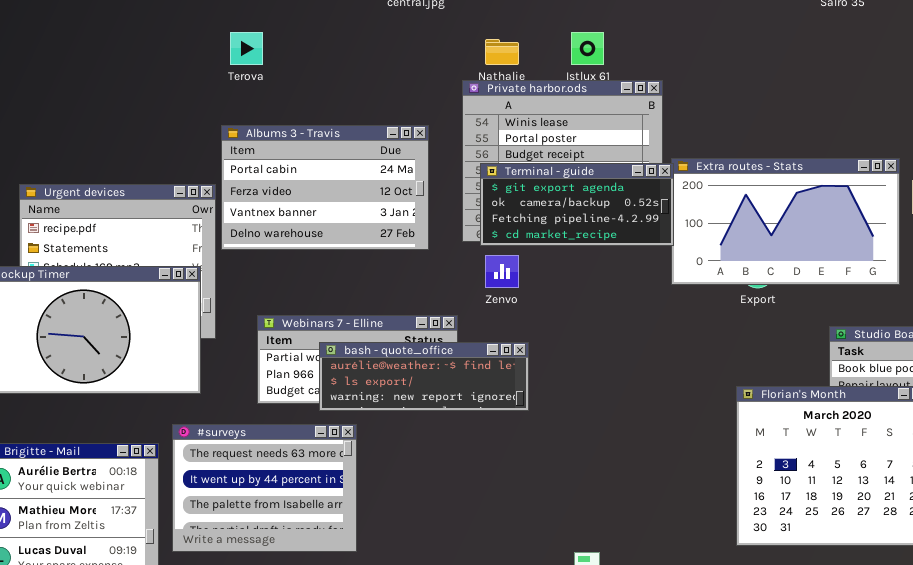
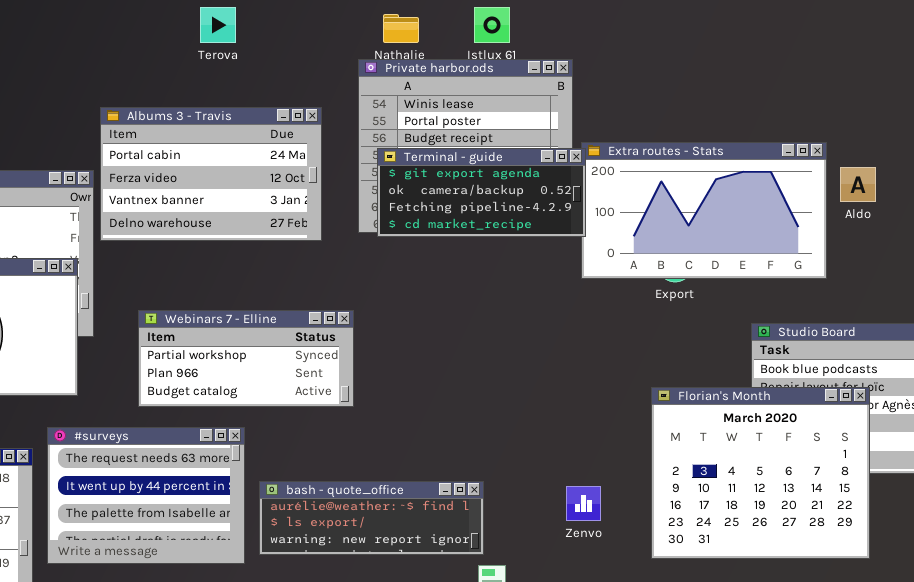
Terova: [230,32,263,65] -> [200,7,236,43], moved
Zenvo: [485,255,519,288] -> [566,486,601,521], moved
bash - quote_office: [319,342,529,411] -> [259,481,484,555], moved

